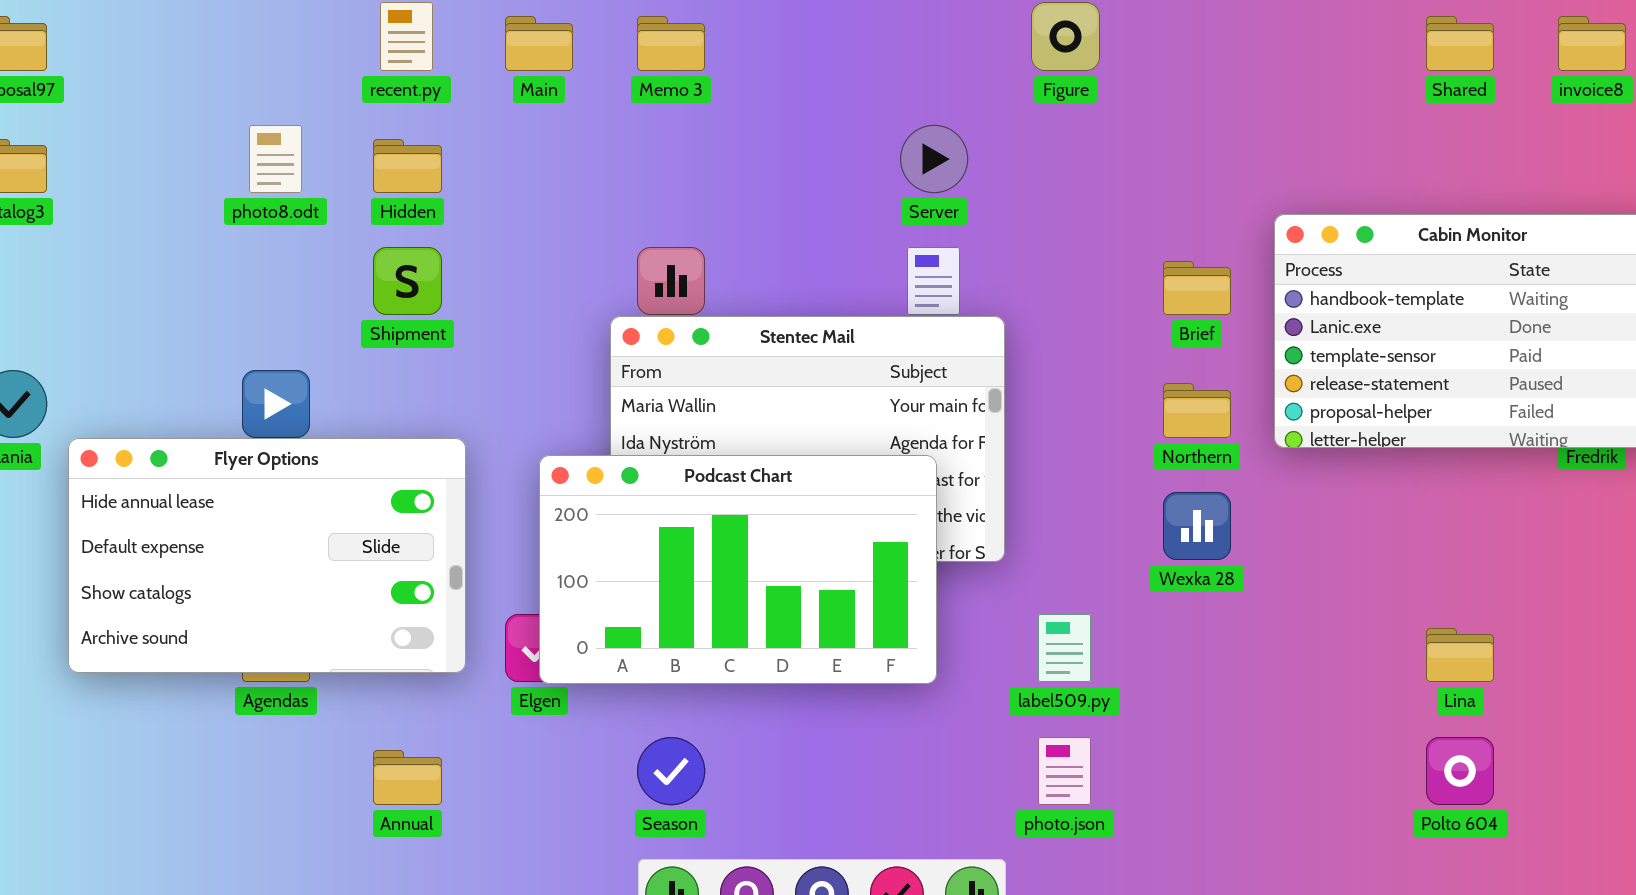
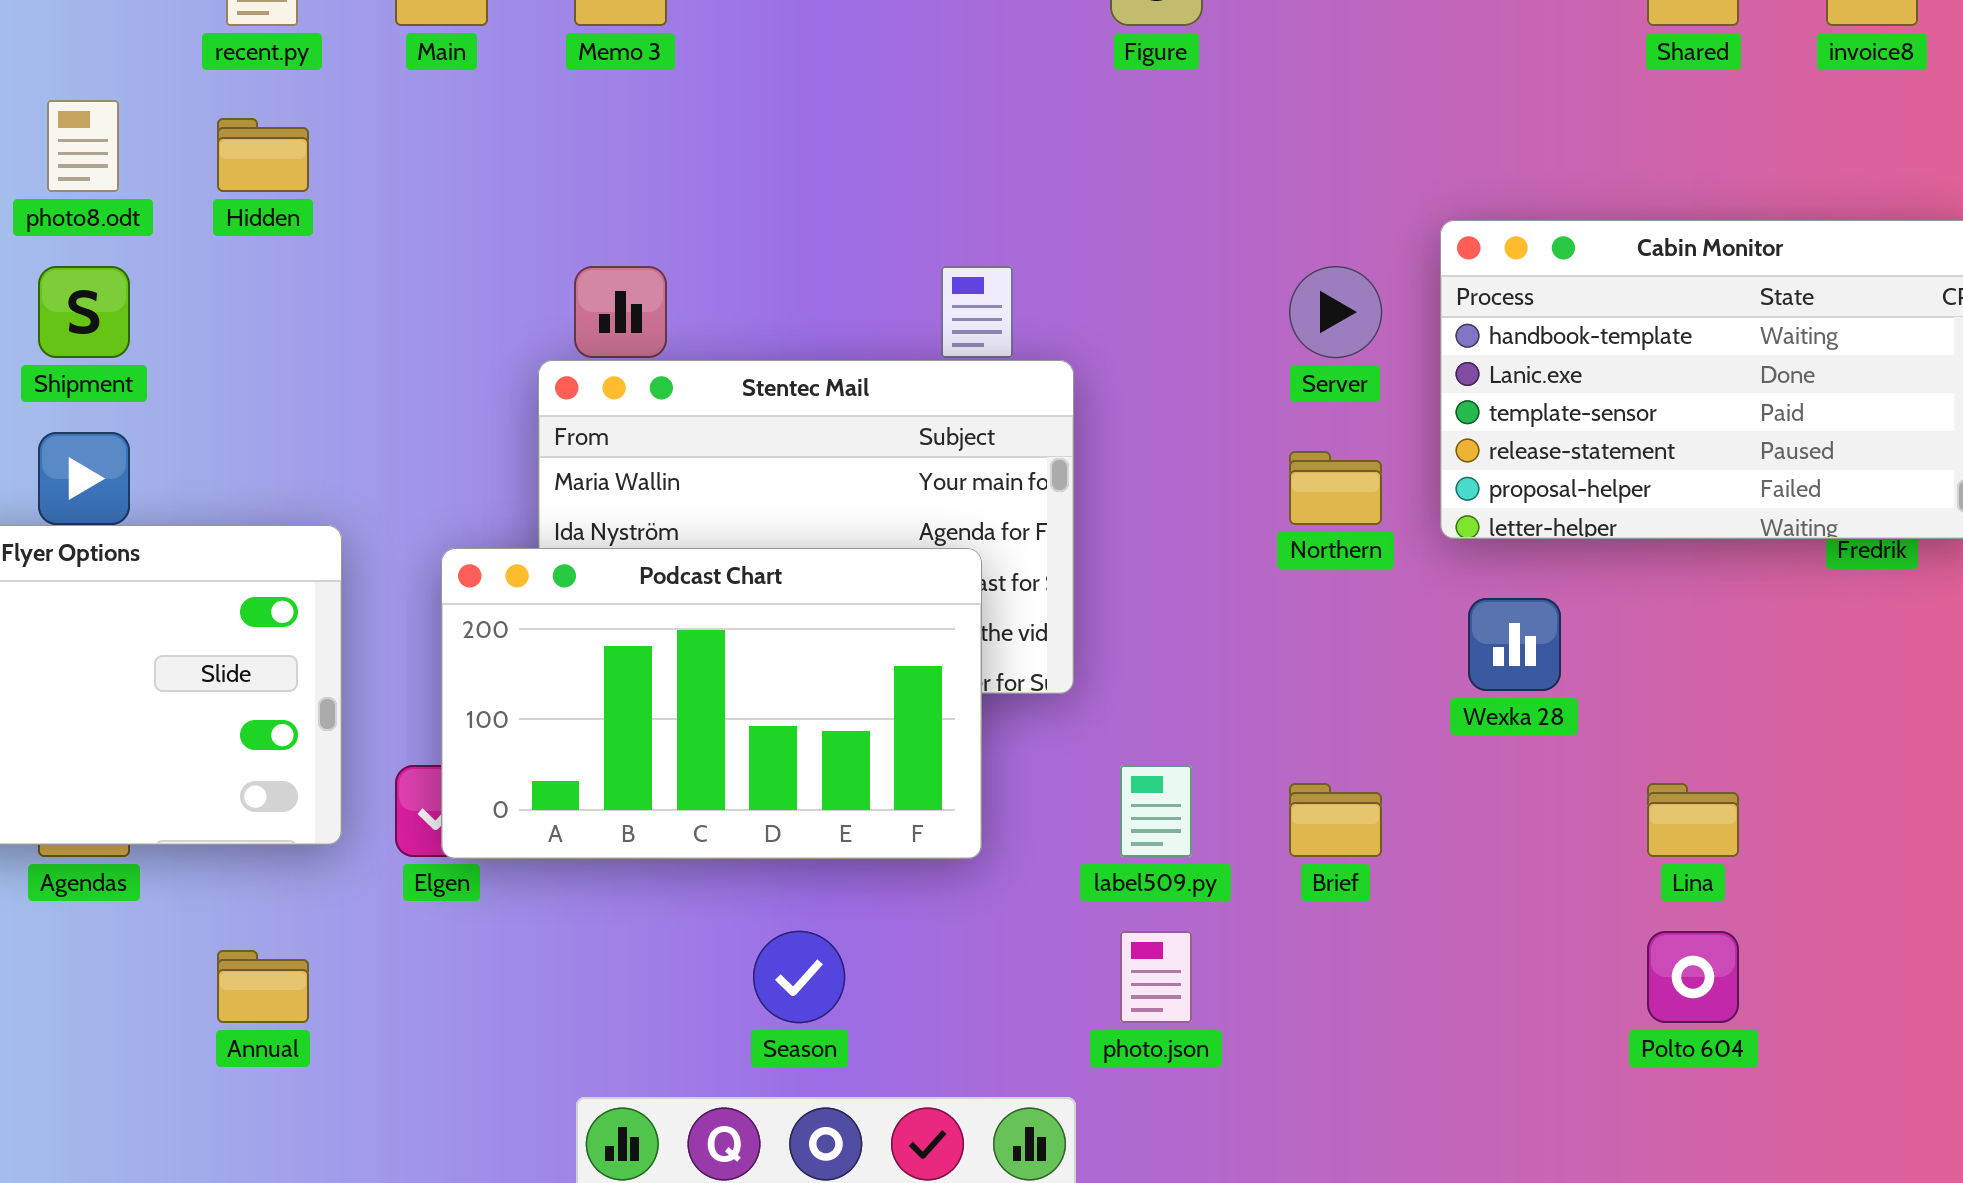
Server: [900,125,968,193] -> [1289,266,1382,358], moved
Shipment: [373,247,442,315] -> [38,266,130,358], moved
Brief: [1163,261,1231,315] -> [1289,783,1382,857], moved
Wexka 28: [1163,492,1231,560] -> [1468,598,1561,691], moved
Season: [637,737,705,805] -> [753,931,845,1023], moved

